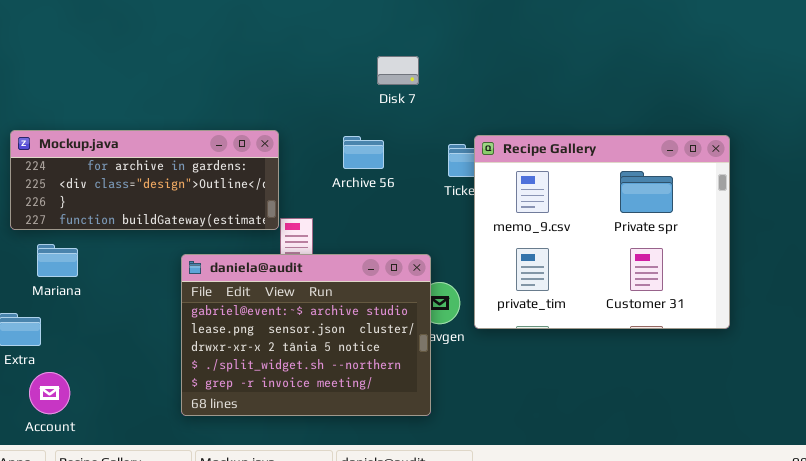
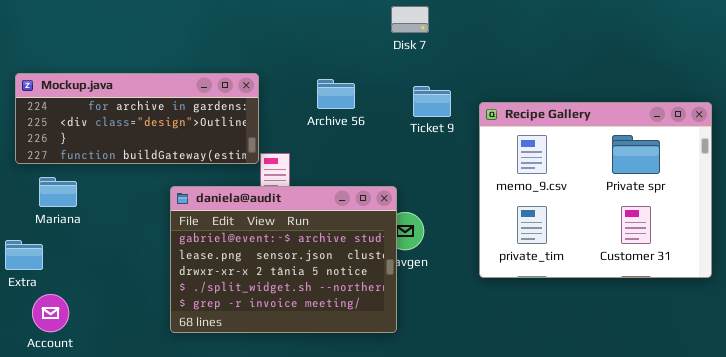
Disk 7: [377,56,419,85] -> [391,6,429,33], moved
Recipe Gallery: [474,135,730,329] -> [479,102,712,278], moved

